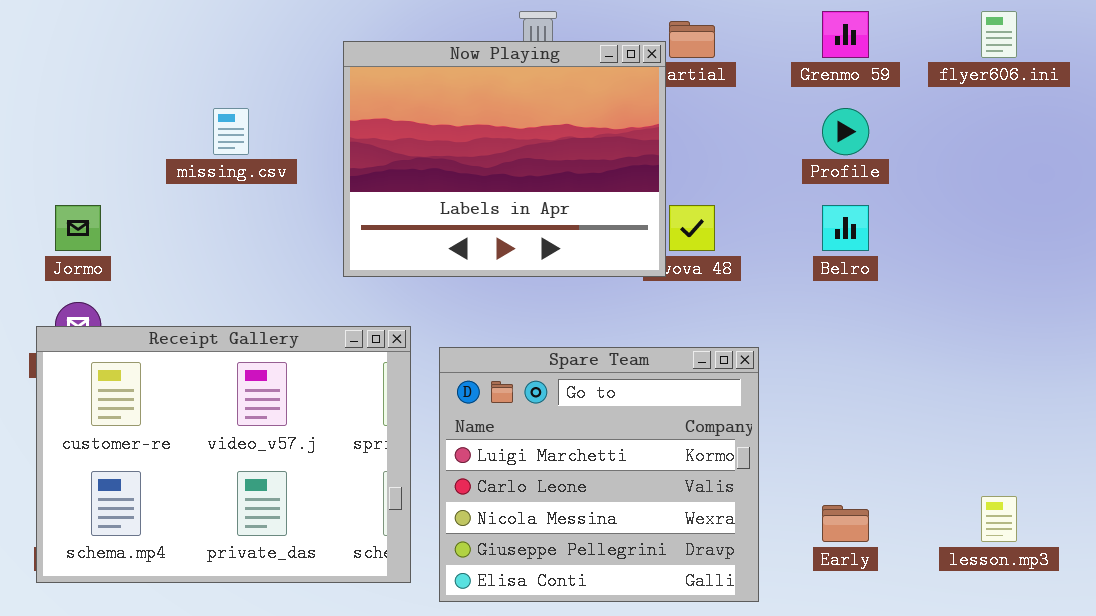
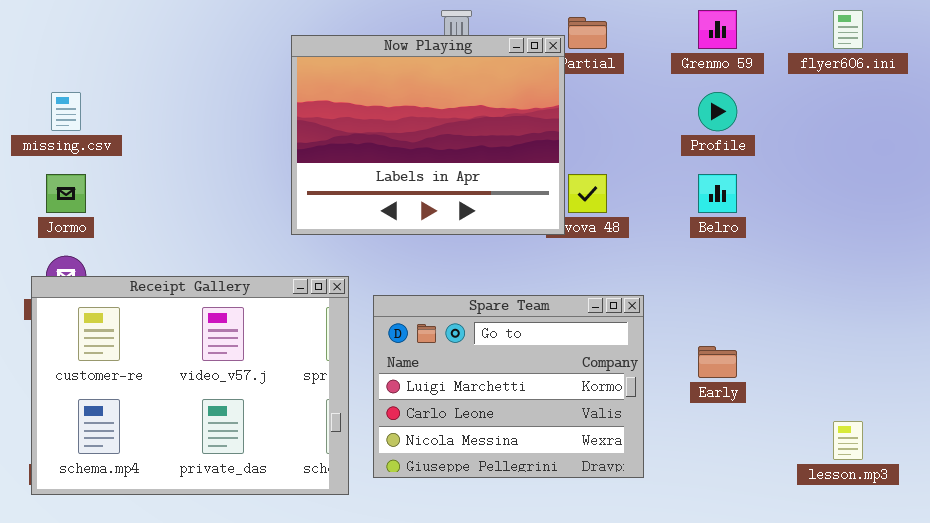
missing.csv: [213,108,249,155] -> [51,92,81,131], moved
Spare Team: [439,347,759,602] -> [373,295,644,478], resized
Early: [822,505,869,542] -> [698,346,737,378], moved

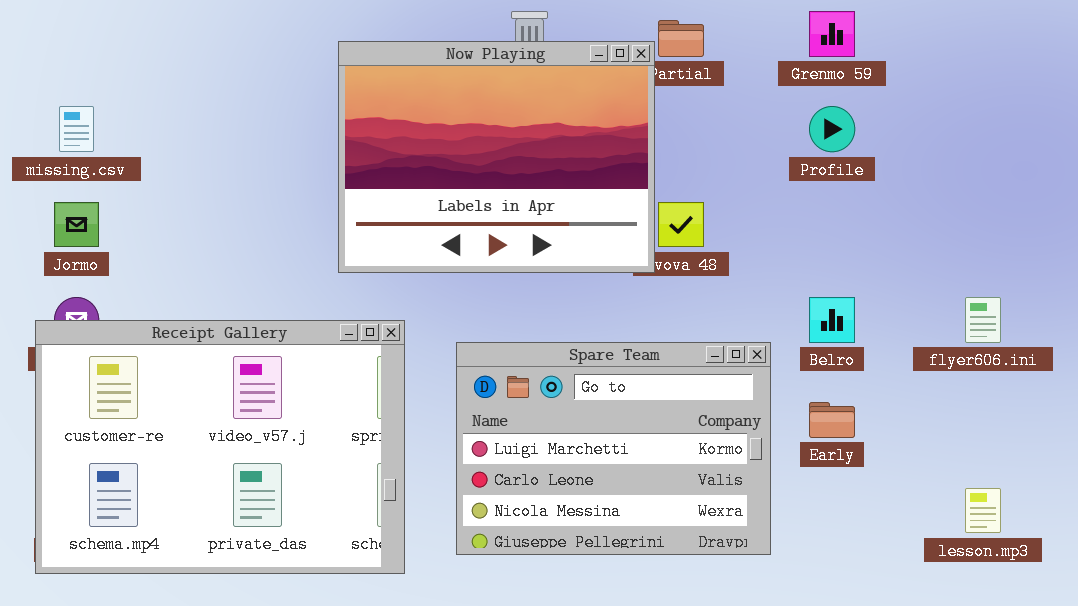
flyer606.ini: [833,10,863,49] -> [965,297,1001,343], moved
Belro: [698,174,737,213] -> [809,297,855,343], moved
Spare Team: [373,295,644,478] -> [456,342,771,555], moved

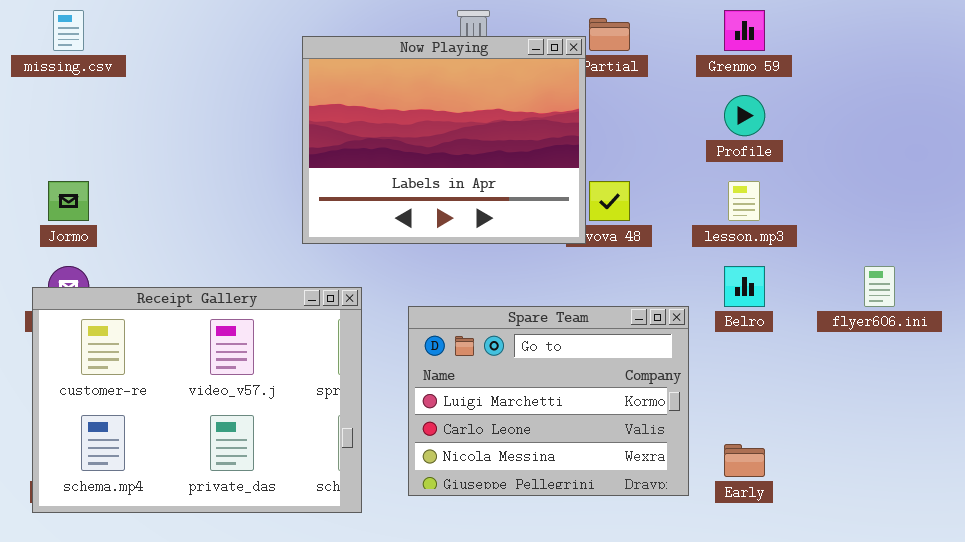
missing.csv: [59,106,94,152] -> [53,10,84,51], moved
Early: [809,402,855,438] -> [724,444,765,477], moved
lesson.mp3: [965,488,1001,533] -> [728,181,760,221], moved

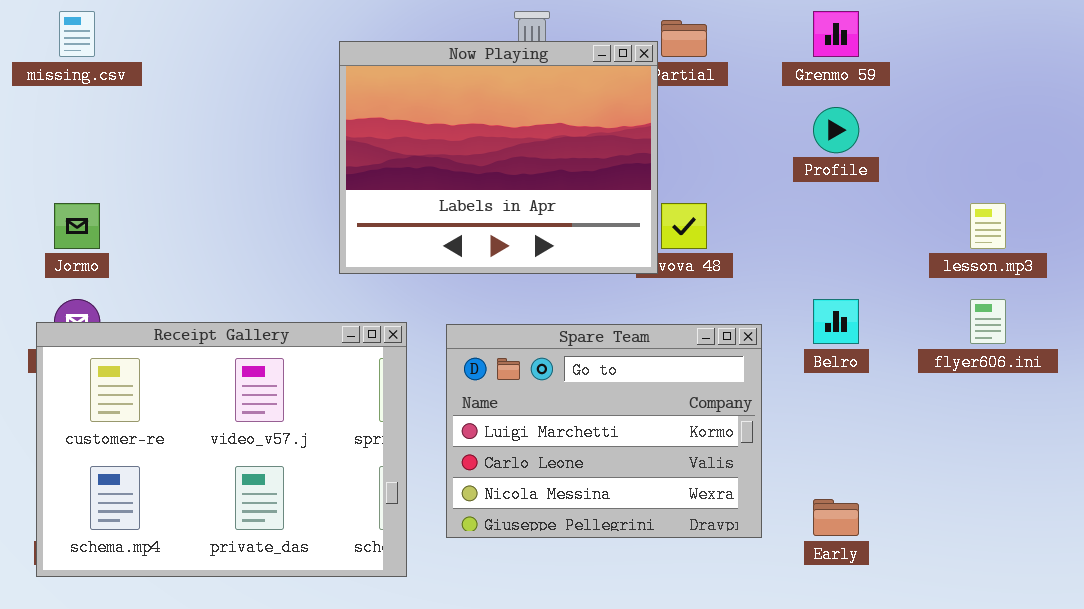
lesson.mp3: [728,181,760,221] -> [970,203,1006,249], moved
Spare Team: [408,306,689,496] -> [446,324,762,538], moved

